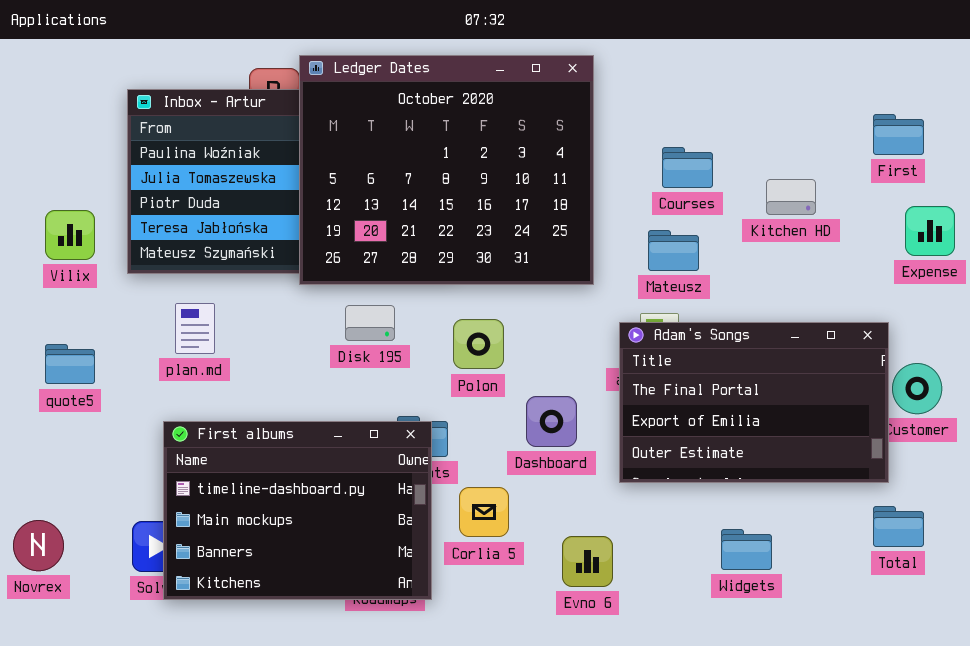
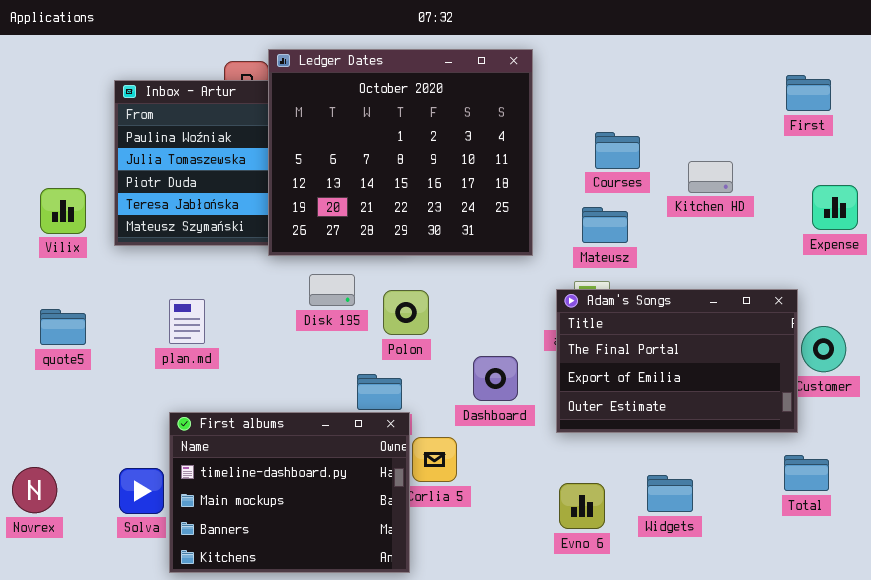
First: [873,114,924,155] -> [786,75,831,111], moved
plan.md: [175,303,215,354] -> [169,299,205,344], moved
Polon: [453,319,504,369] -> [383,290,429,335], moved
First albums: [163,421,432,600] -> [169,412,410,573], moved
Evno 6: [562,536,613,587] -> [559,483,605,529], moved

